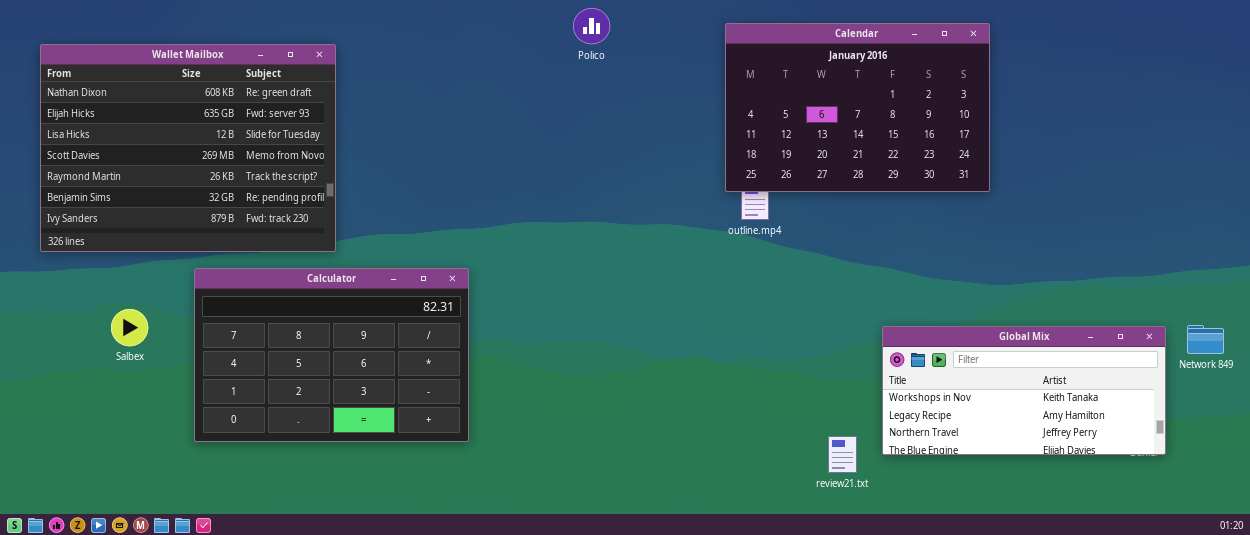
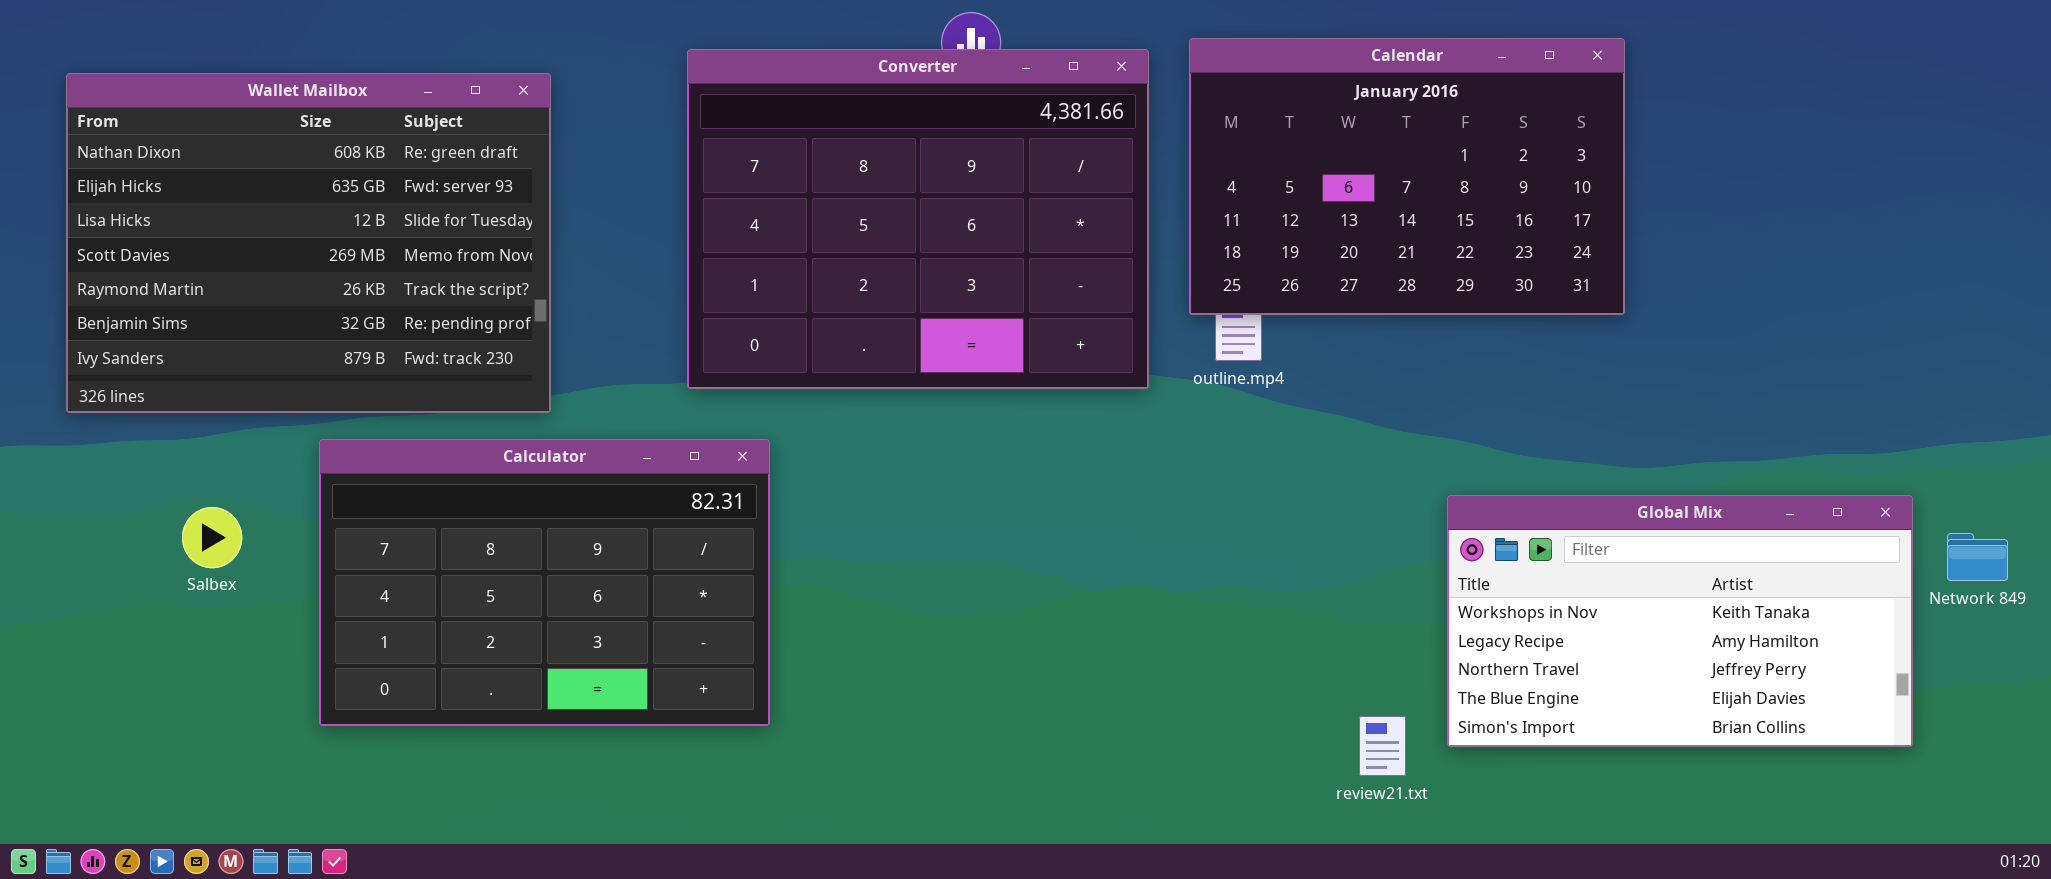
Converter: none -> [687,49,1149,389], opened
Global Mix: [882,326,1166,455] -> [1447,495,1913,747], resized

